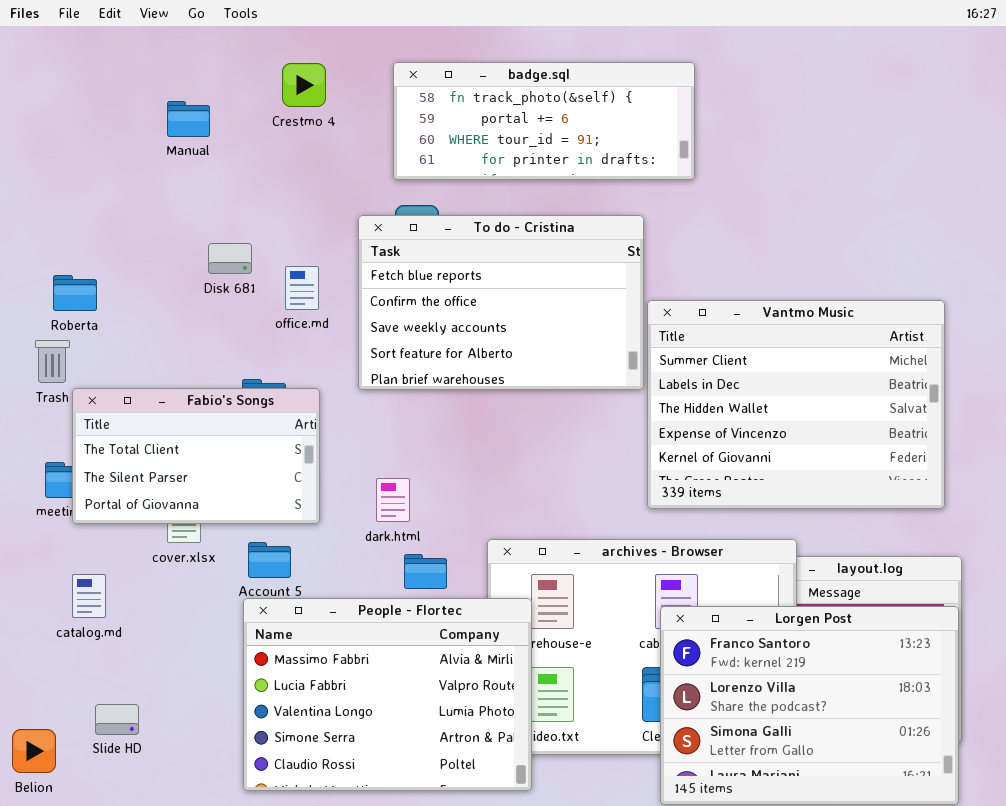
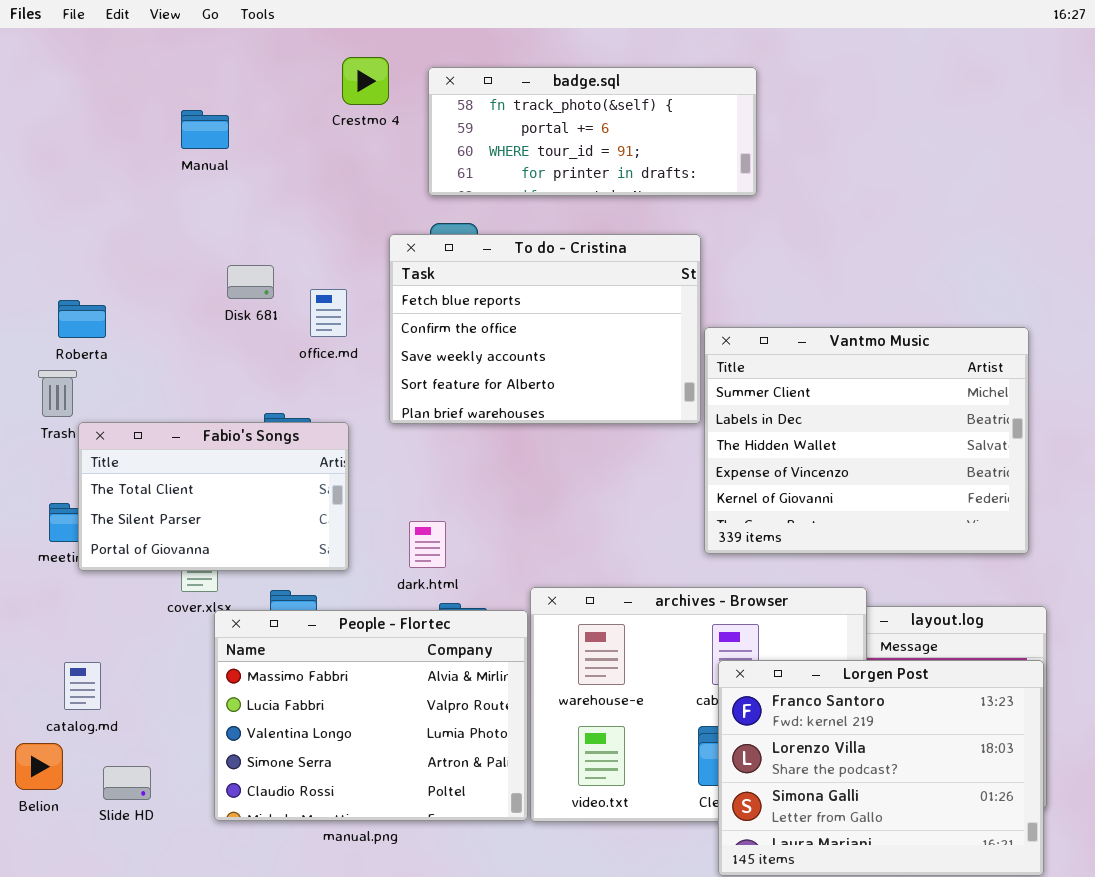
Crestmo 4: [282,63,326,107] -> [342,57,389,105], moved
catalog.md: [72,574,106,618] -> [64,662,101,710], moved
People - Flortec: [243,598,532,791] -> [214,610,528,821], moved
Belion: [12,729,56,773] -> [15,743,63,790], moved

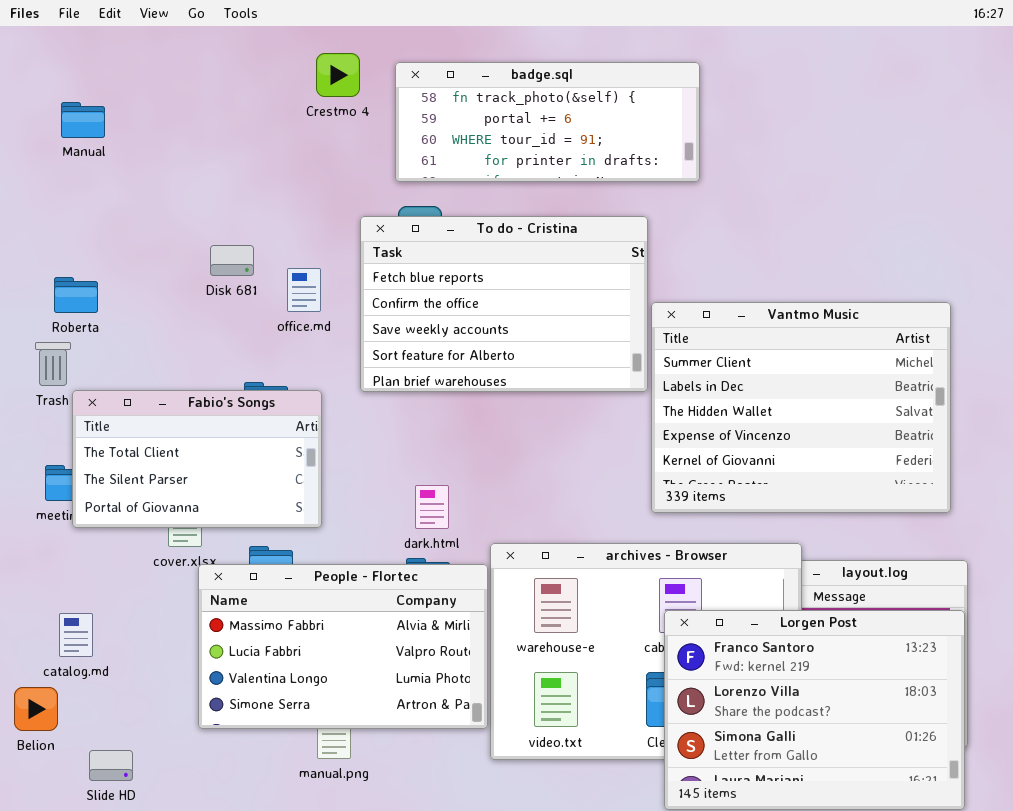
Manual: [181,110,229,149] -> [61,102,105,138], moved
dark.html: [409,521,446,568] -> [415,485,449,529], moved
People - Flortec: [214,610,528,821] -> [198,564,488,729], resized
Slide HD: [103,766,151,800] -> [89,750,133,781], moved

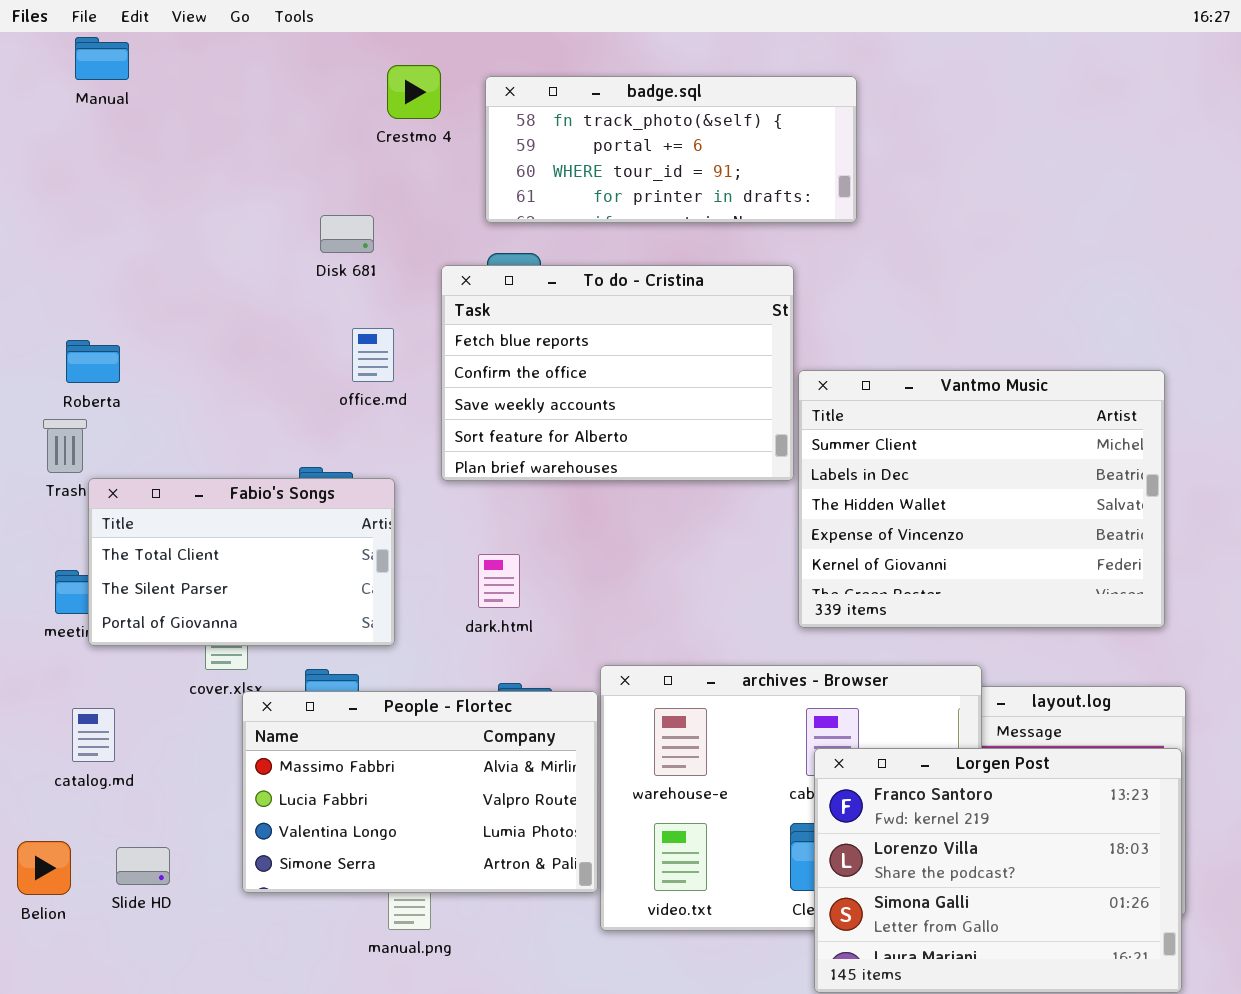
Manual: [61,102,105,138] -> [75,37,129,80], moved
Disk 681: [210,245,254,276] -> [320,215,374,253], moved
dark.html: [415,485,449,529] -> [478,554,520,608], moved
catalog.md: [59,613,93,657] -> [72,708,115,762], moved
Slide HD: [89,750,133,781] -> [116,847,170,885], moved

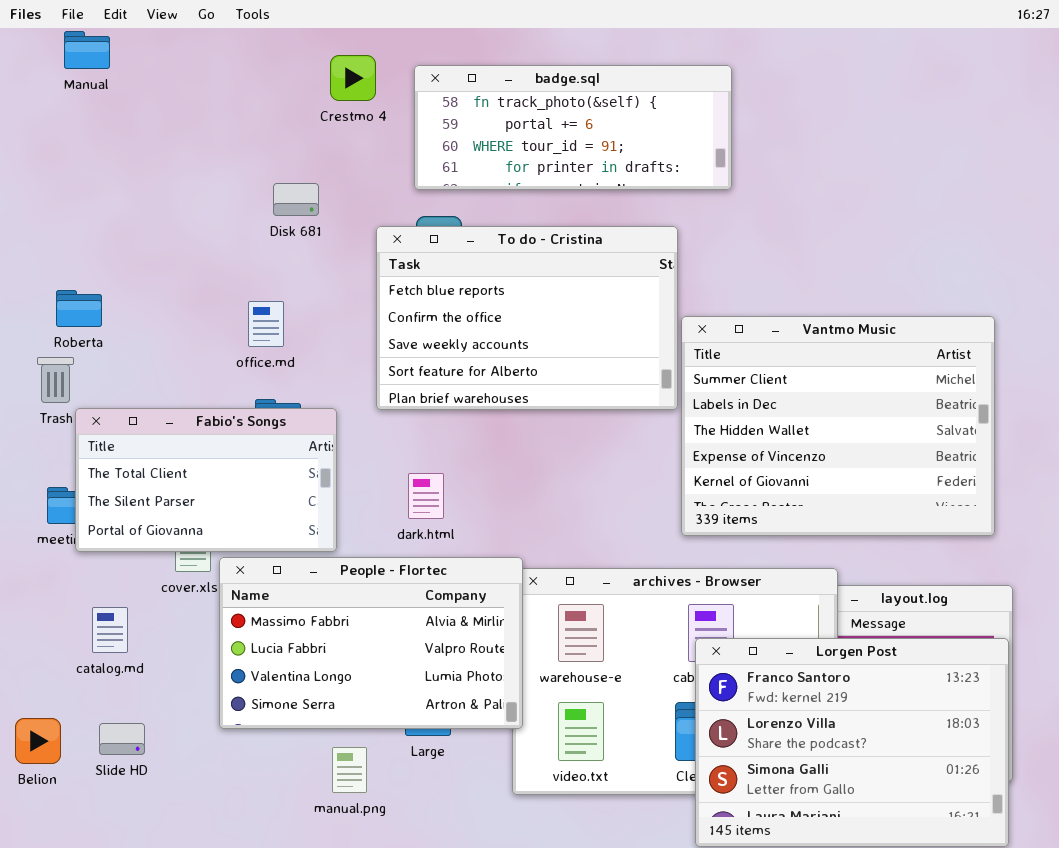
office.md: [352,328,394,382] -> [248,301,284,347], moved
People - Flortec: [242,691,598,893] -> [219,557,523,729], moved
catalog.md: [72,708,115,762] -> [92,607,128,653], moved

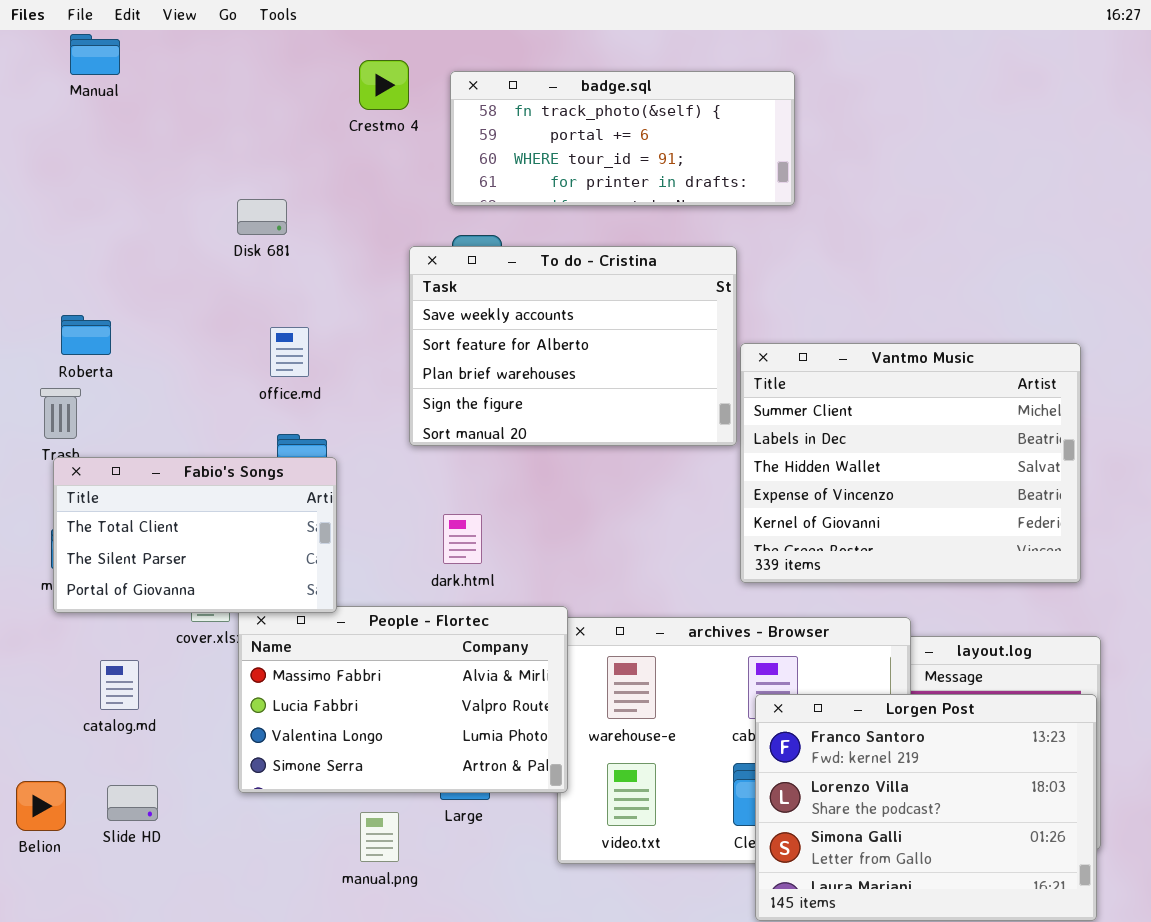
Disk 681: [273,183,319,216] -> [237,199,287,235], moved
To do - Cristina: [376,226,678,410] -> [409,246,737,446], scrolled down 2 rows
Fabio's Songs: [75,408,337,552] -> [53,457,337,613], moved

